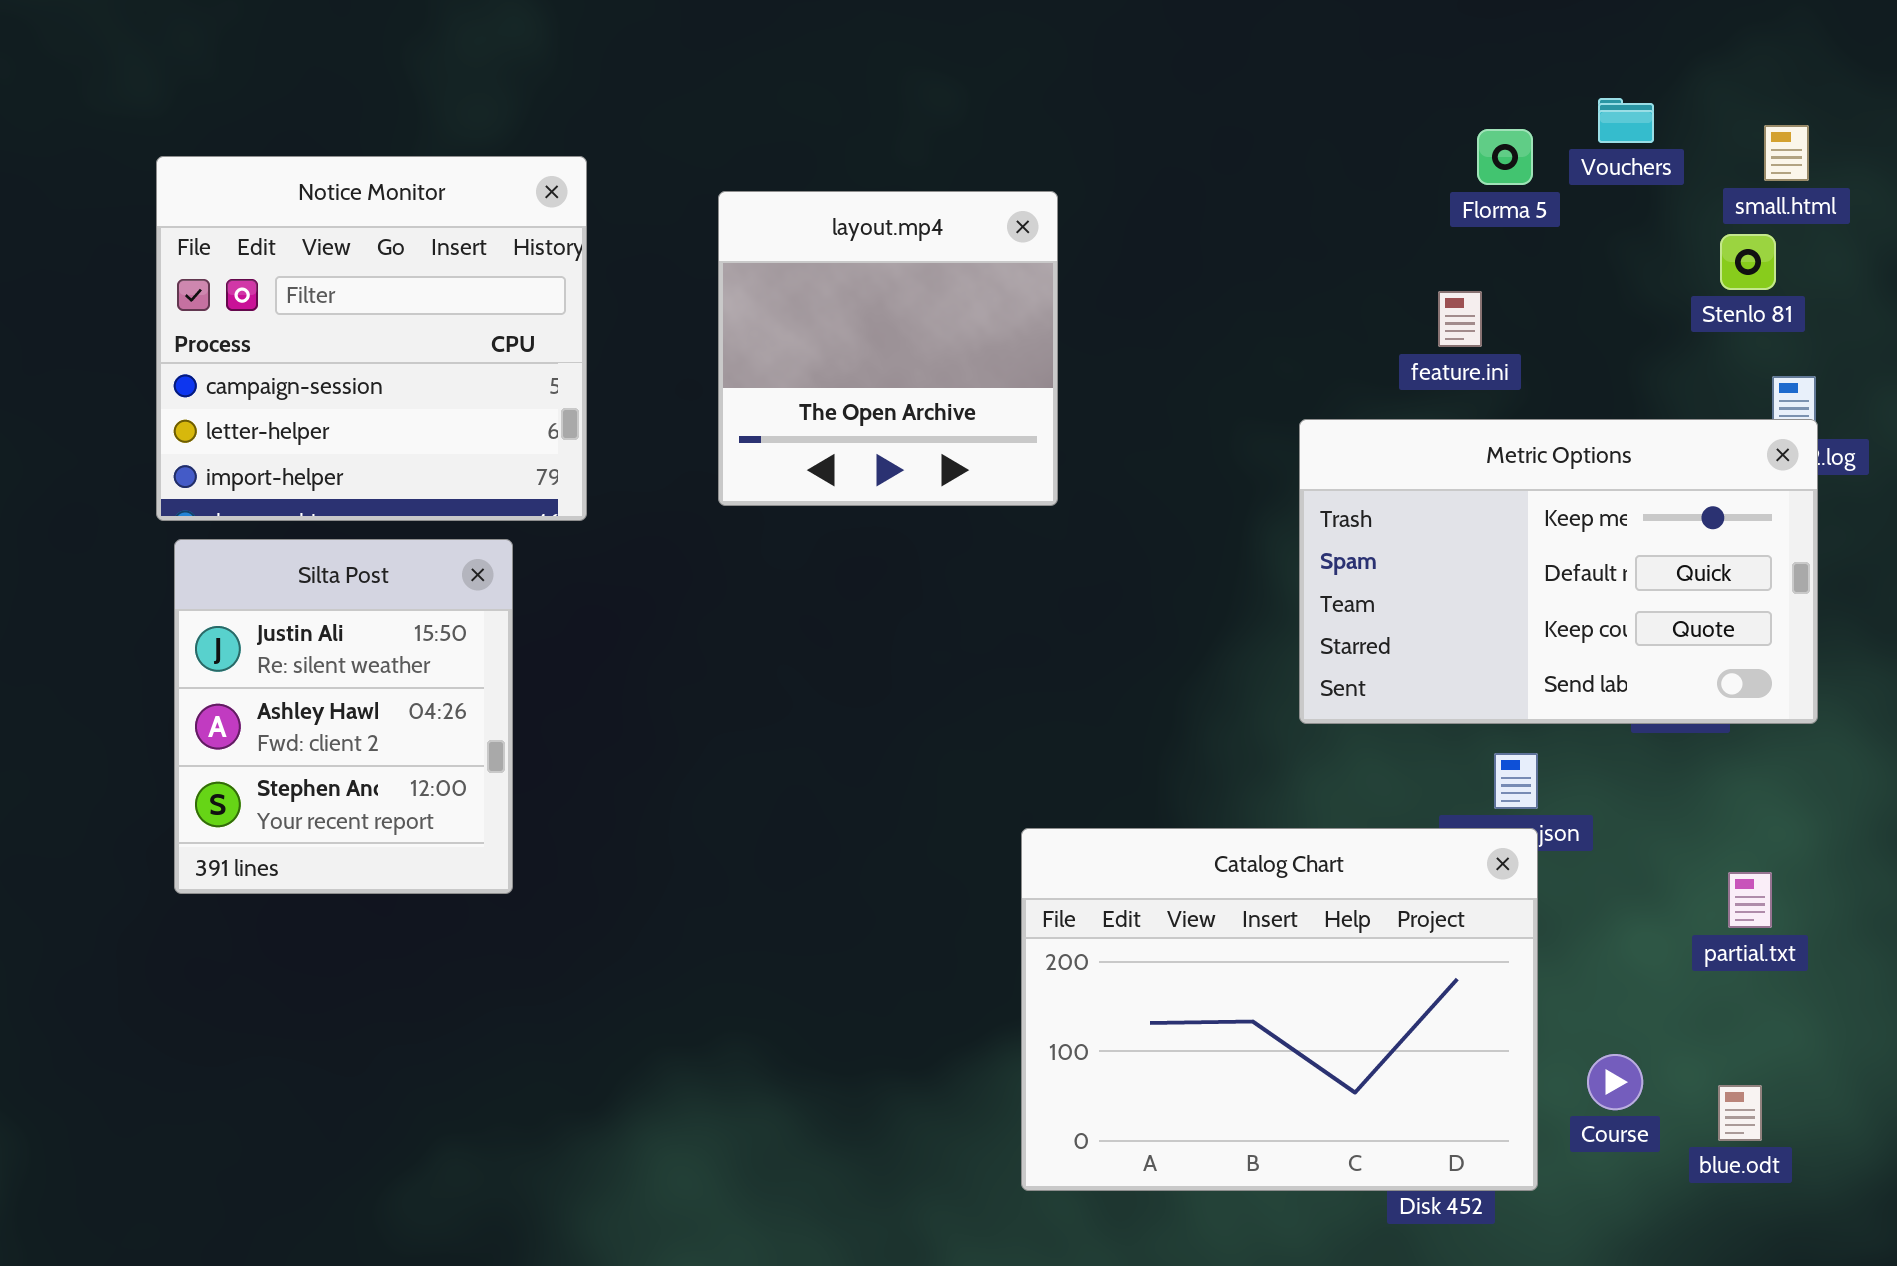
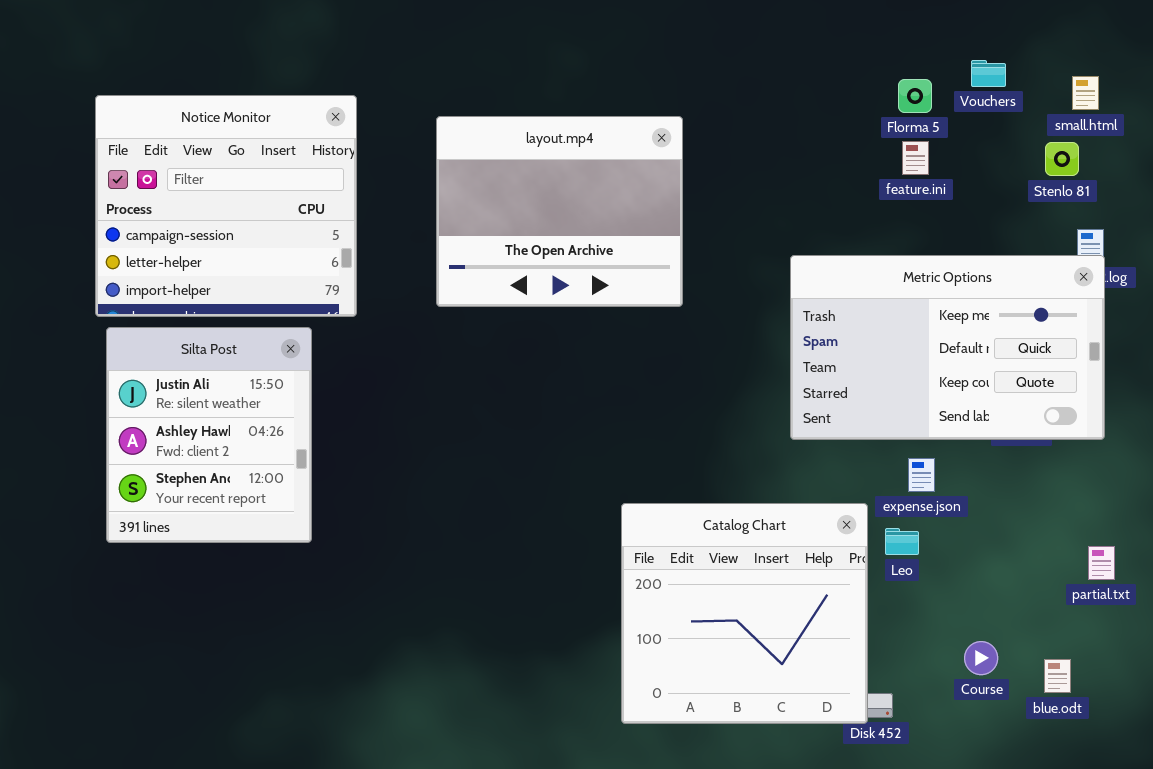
layout.mp4: [718,191,1058,506] -> [436,116,683,307], resized
feature.ini: [1438,291,1482,347] -> [902,141,929,175], moved
Catalog Chart: [1021,828,1538,1191] -> [621,503,868,724], resized
partial.txt: [1728,872,1772,928] -> [1088,546,1115,580], moved

